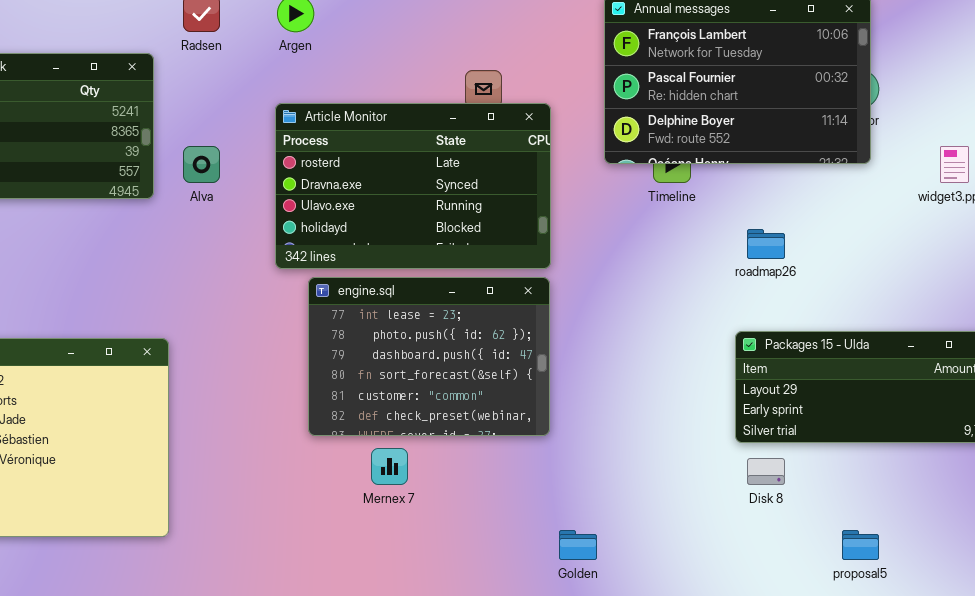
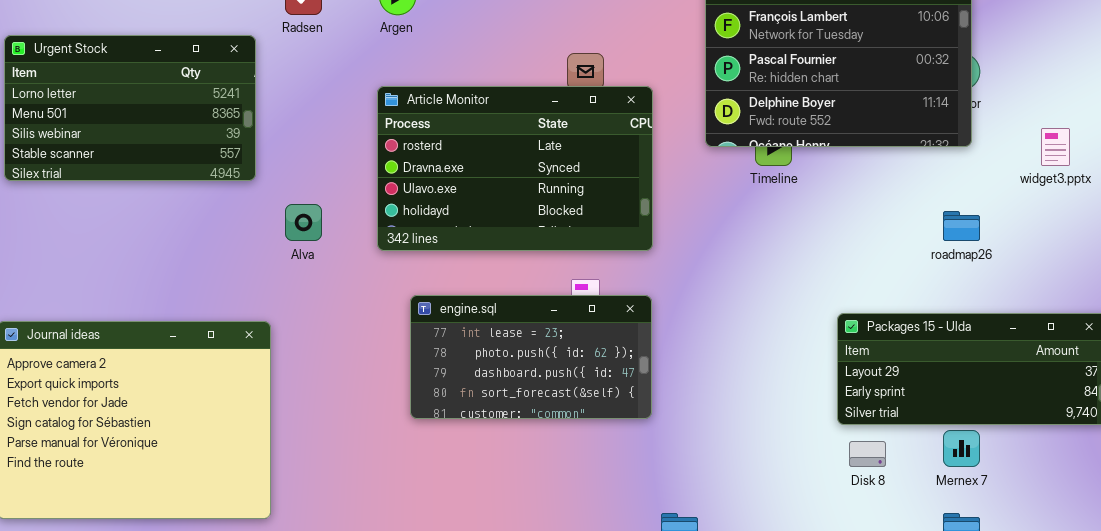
Alva: [183,146,220,183] -> [285,204,322,241], moved
roadmap26: [747,229,785,259] -> [943,211,980,241], moved
engine.sql: [308,277,550,436] -> [410,295,652,419], resized
Mernex 7: [371,448,408,485] -> [943,430,980,467], moved

